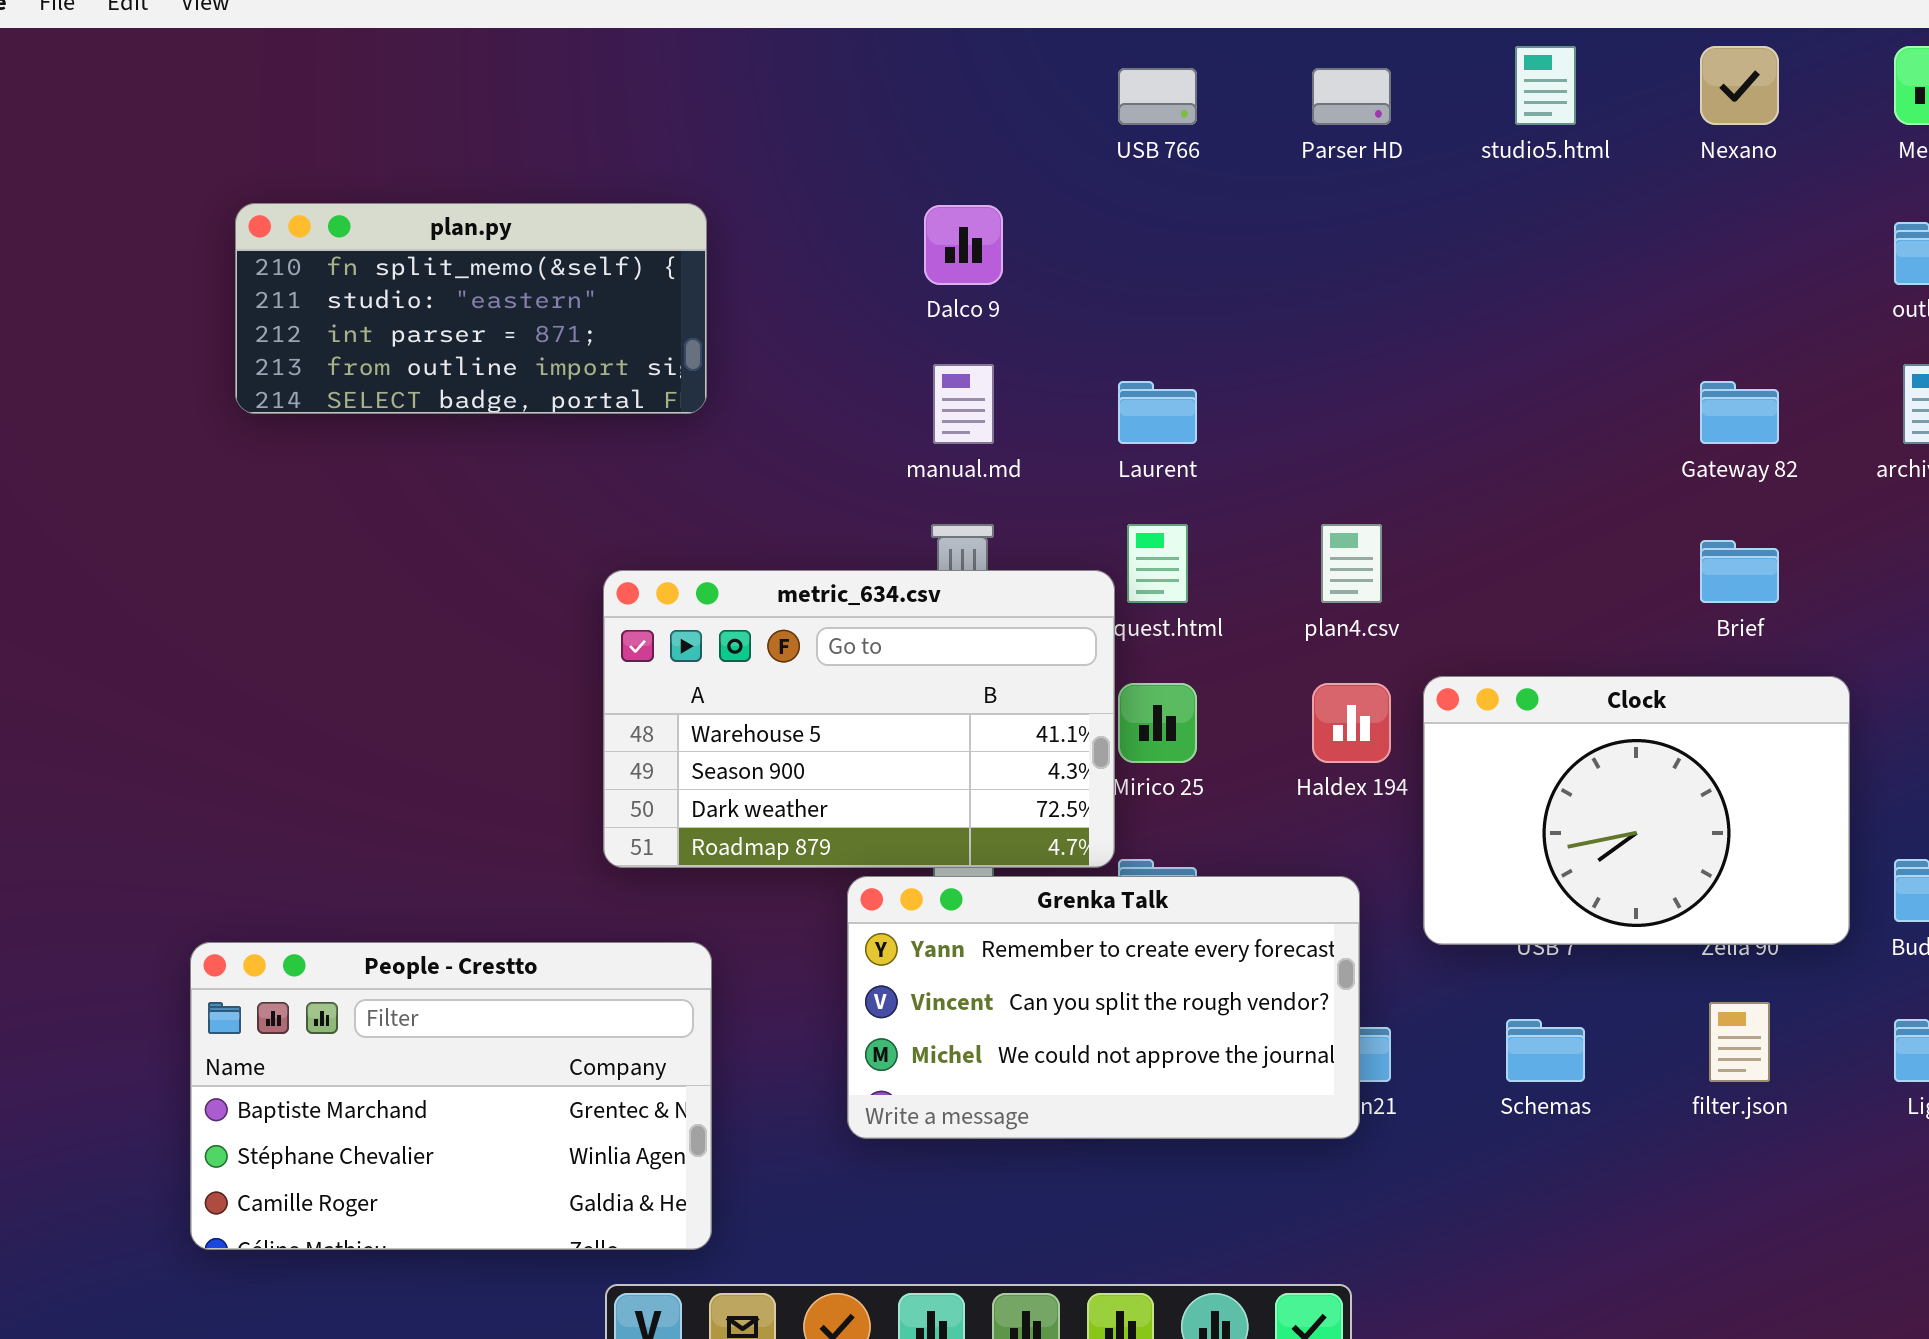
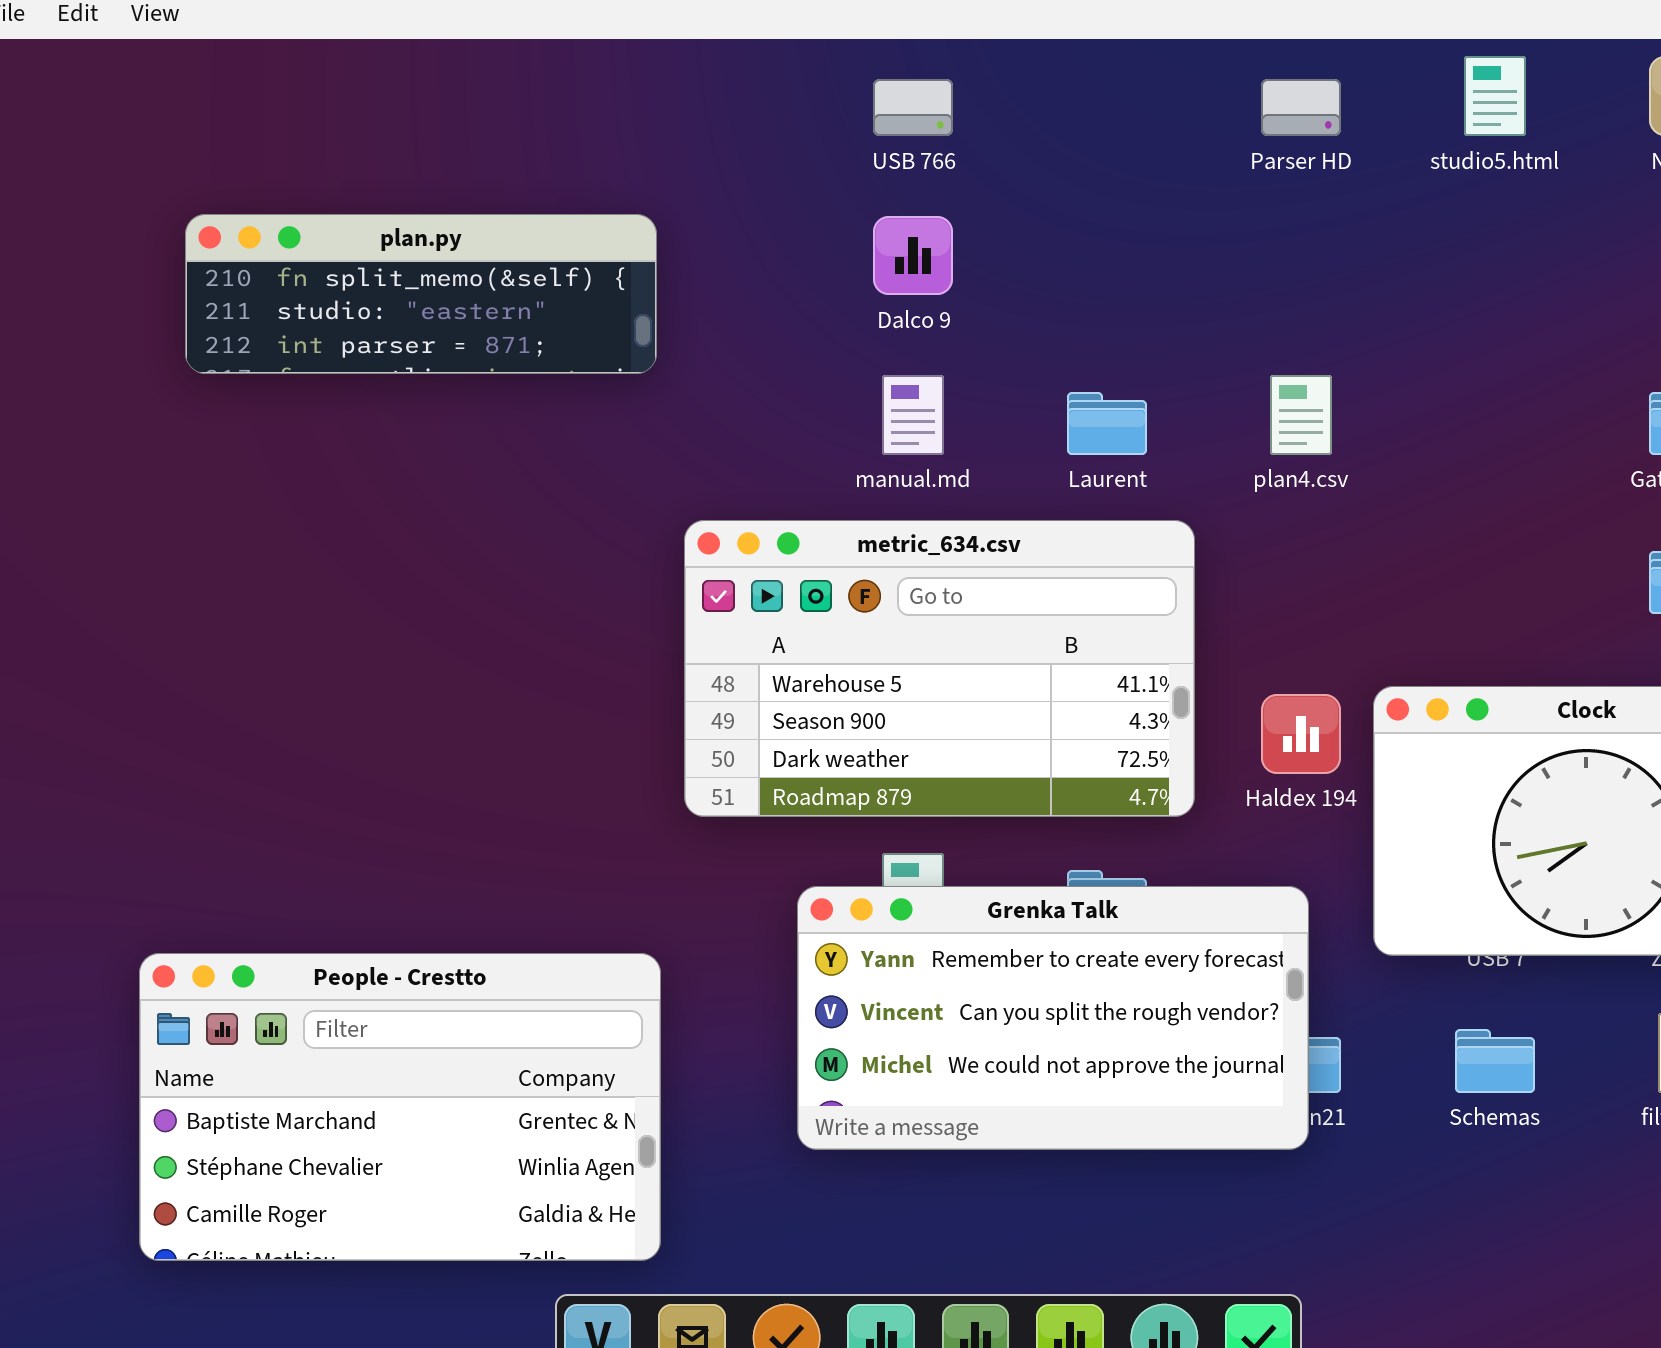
USB 766: [1118,68,1197,125] -> [873,79,953,136], moved
plan.py: [235,203,707,414] -> [185,214,657,374], resized
plan4.csv: [1321,524,1382,603] -> [1270,375,1332,455], moved
metric_634.csv: [603,570,1115,868] -> [684,520,1195,817], moved

